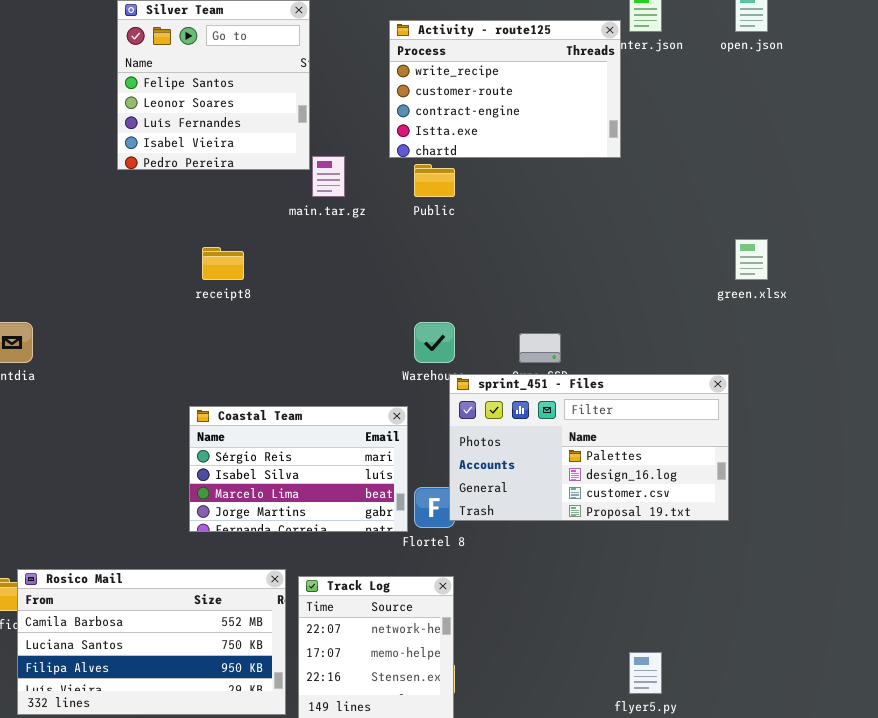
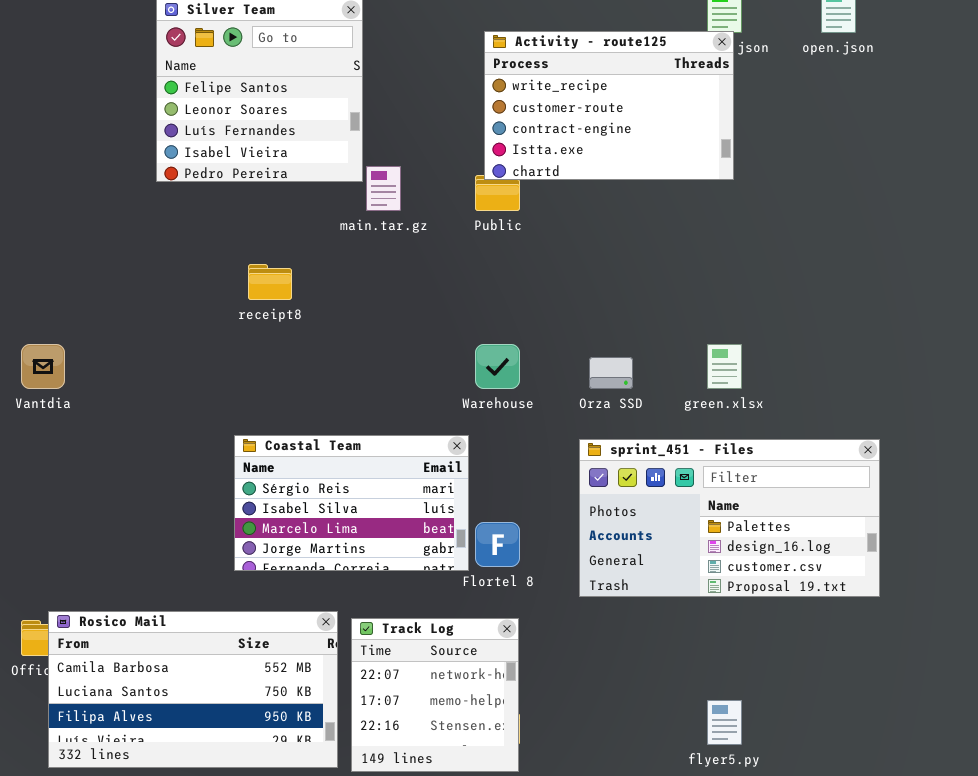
Activity - route125: [389,20,621,158] -> [484,31,734,180], moved
green.xlsx: [735,239,768,280] -> [707,344,742,389], moved
sprint_451 - Files: [449,374,729,521] -> [579,439,880,597], moved

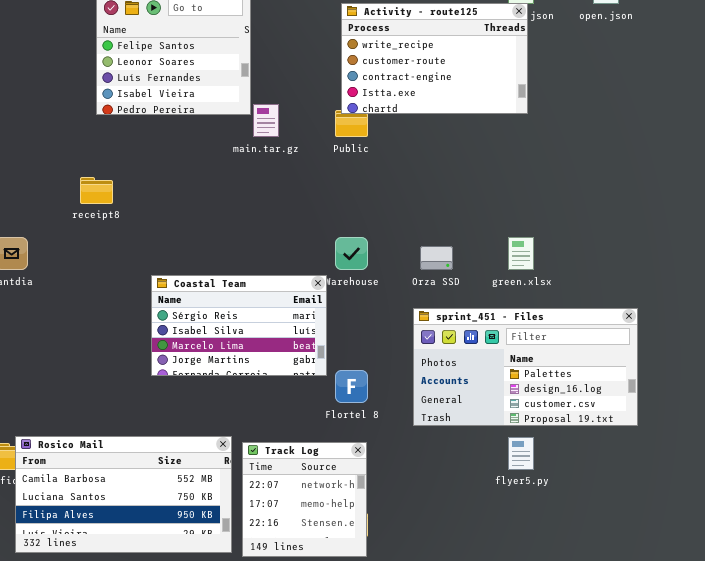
receipt8: [248,264,292,300] -> [80,177,113,204], moved
Coastal Team: [234,435,469,571] -> [151,275,327,376], moved
flyer5.py: [707,700,742,745] -> [508,437,534,470], moved

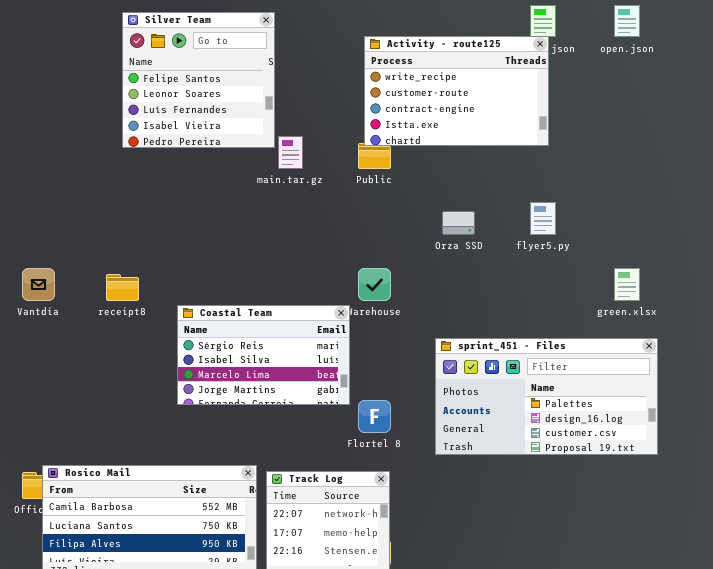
receipt8: [80,177,113,204] -> [106,274,139,301], moved
green.xlsx: [508,237,534,270] -> [614,268,640,301], moved
Orza SSD: [420,246,453,270] -> [442,211,475,235], moved
flyer5.py: [508,437,534,470] -> [530,202,556,235], moved

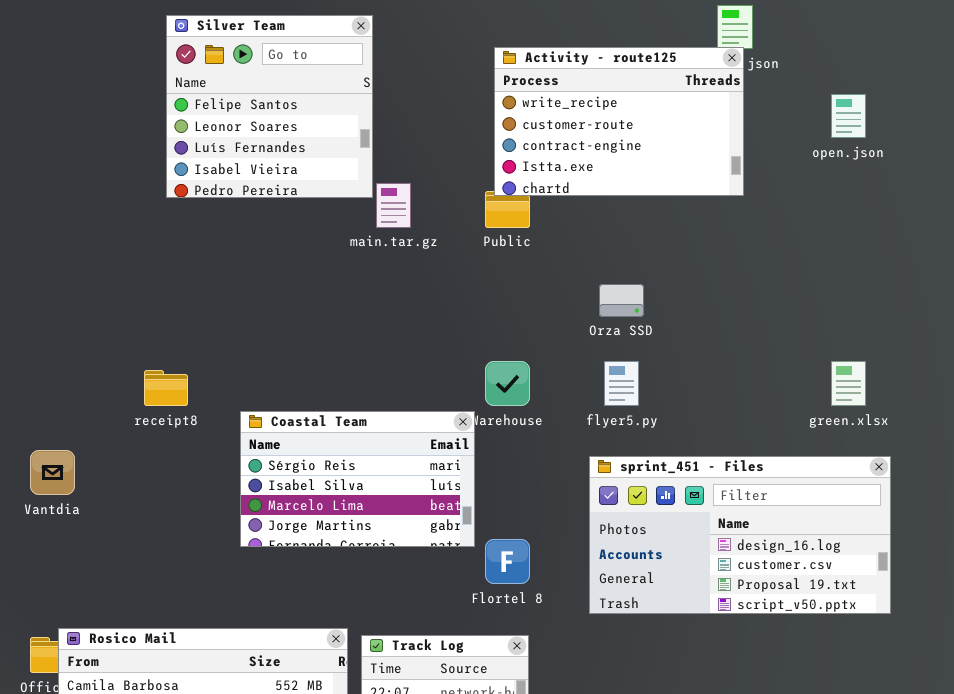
open.json: [614,5,640,37] -> [831,94,866,138], moved
flyer5.py: [530,202,556,235] -> [604,361,639,406], moved
Vantdia: [22,268,55,301] -> [30,450,75,495], moved
sprint_451 - Files: [435,338,658,455] -> [589,456,891,614], scrolled down 1 row

